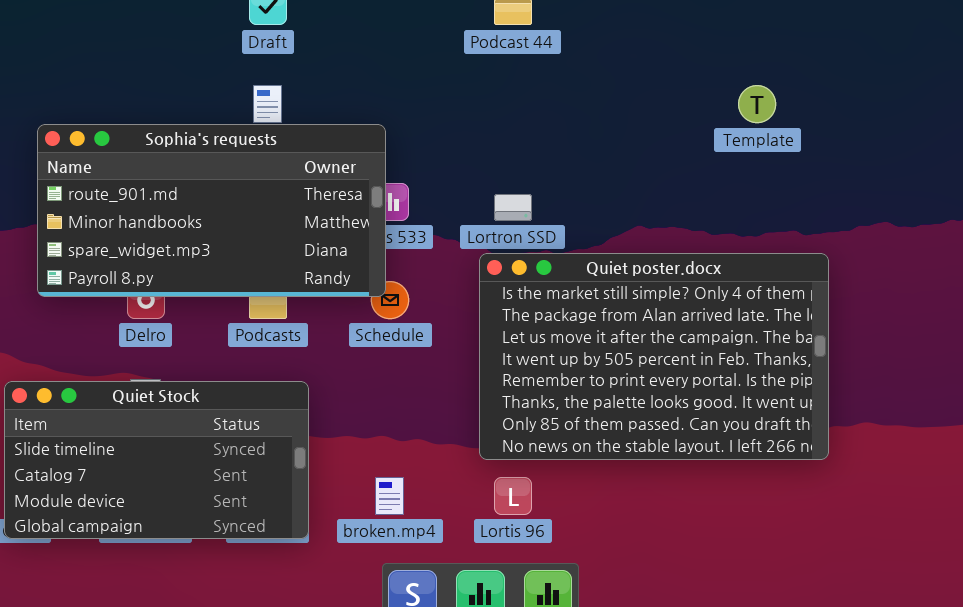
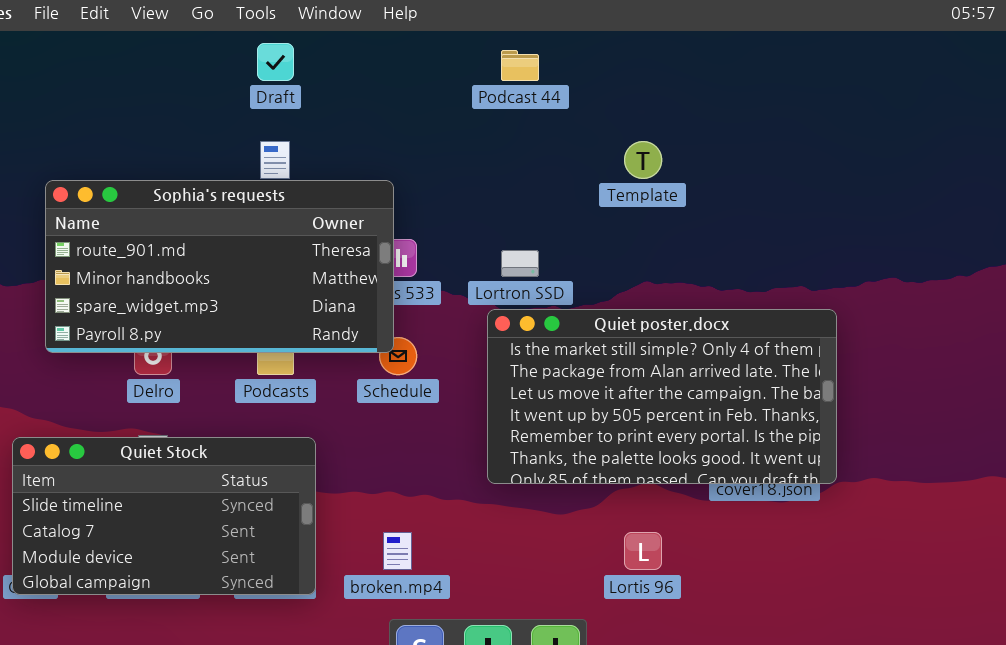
Template: [738,85,776,123] -> [624,141,662,179], moved
Quiet poster.docx: [479,253,829,460] -> [487,309,837,484], resized
Lortis 96: [494,477,532,515] -> [624,532,662,570], moved

